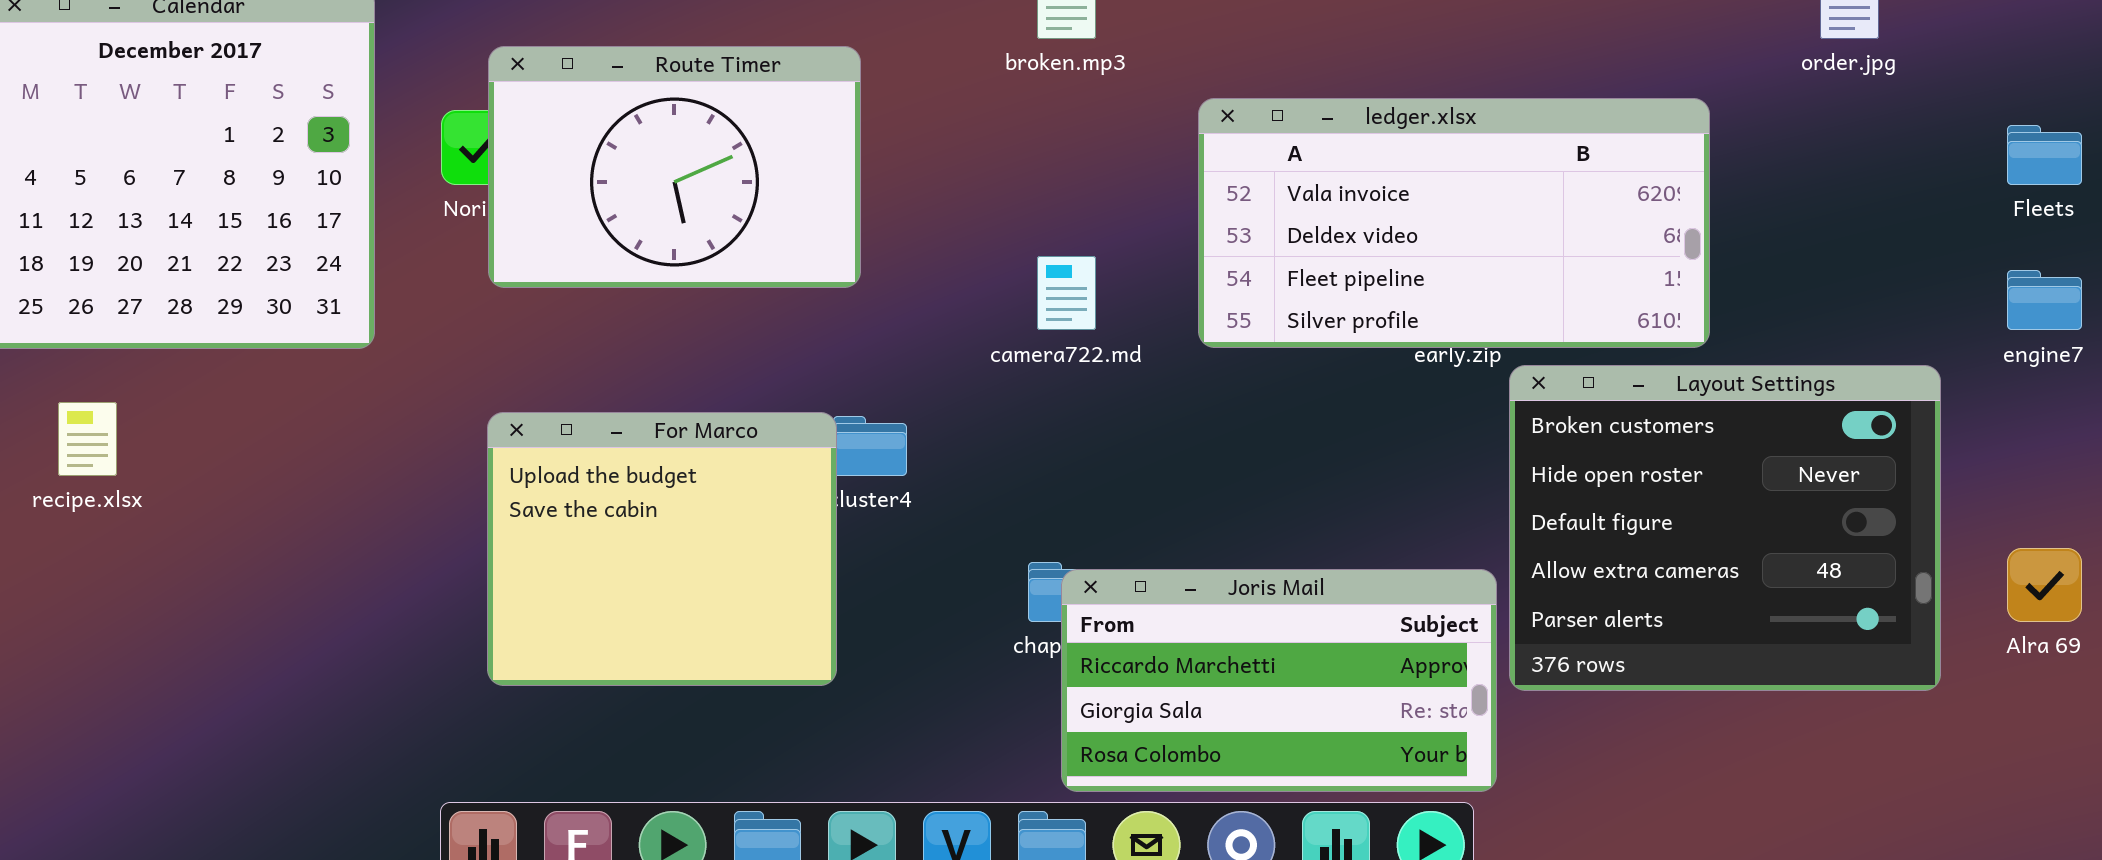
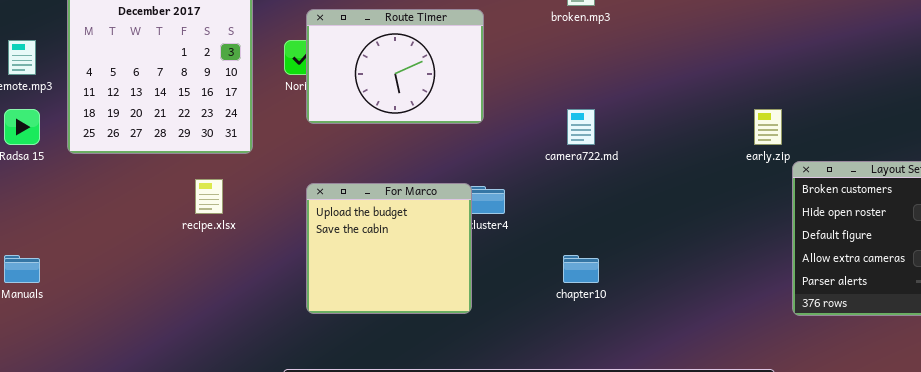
ledger.xlsx: [1198,98,1710,348] -> none, closed
recipe.xlsx: [58,402,117,476] -> [195,179,223,214], moved
Joris Mail: [1061,569,1497,792] -> none, closed

